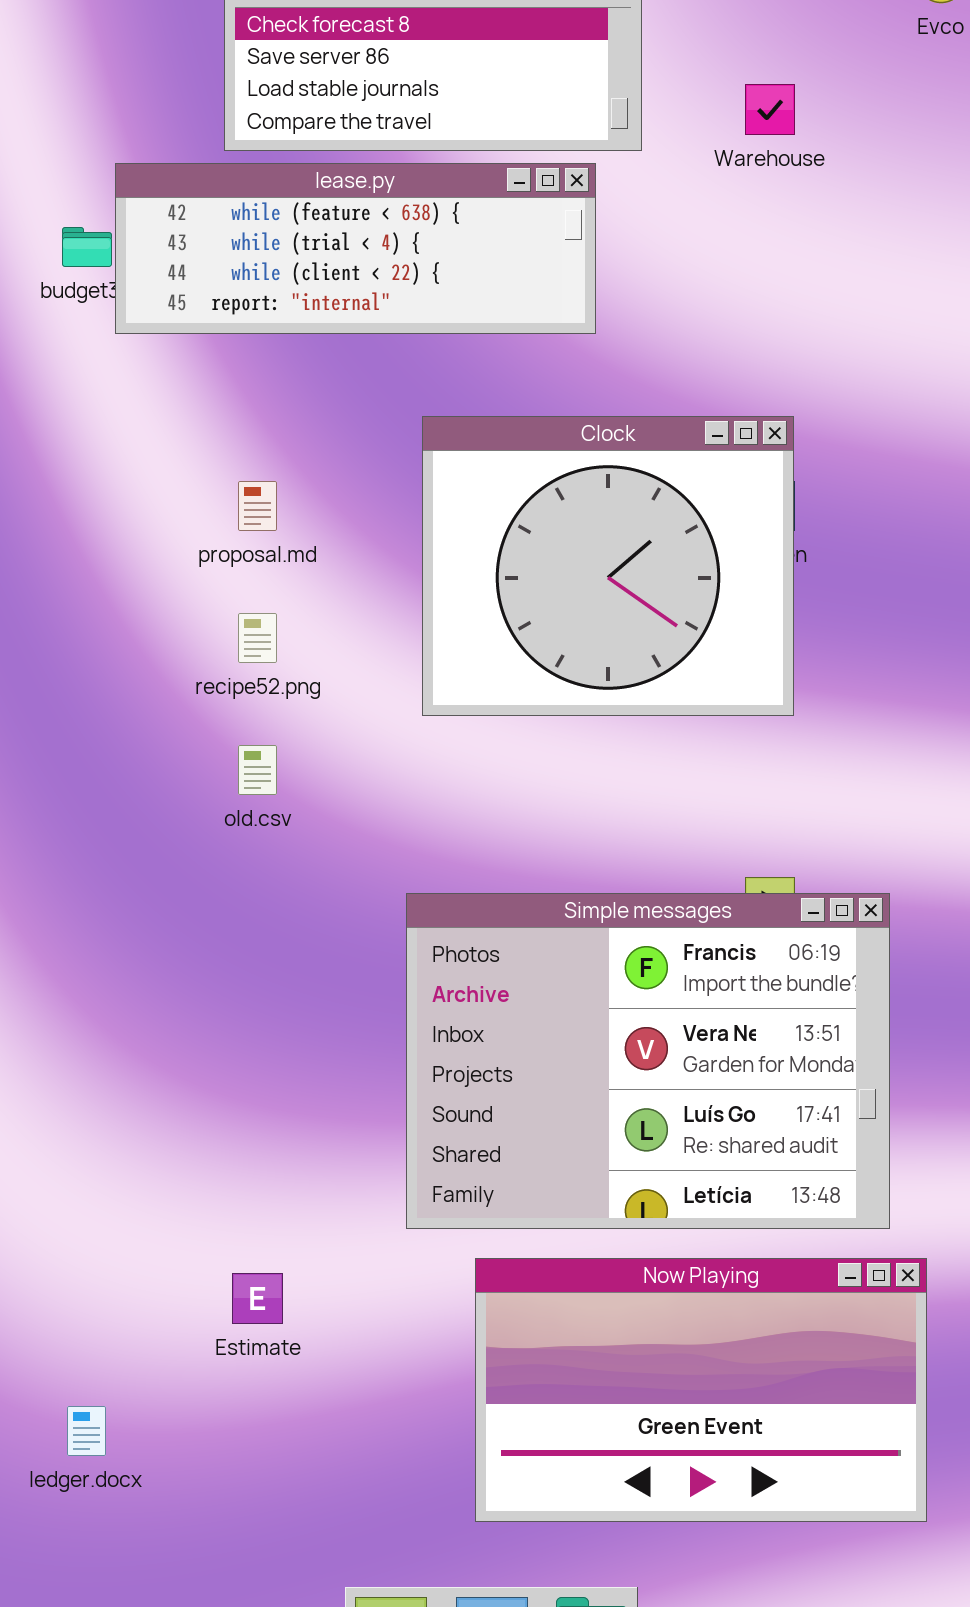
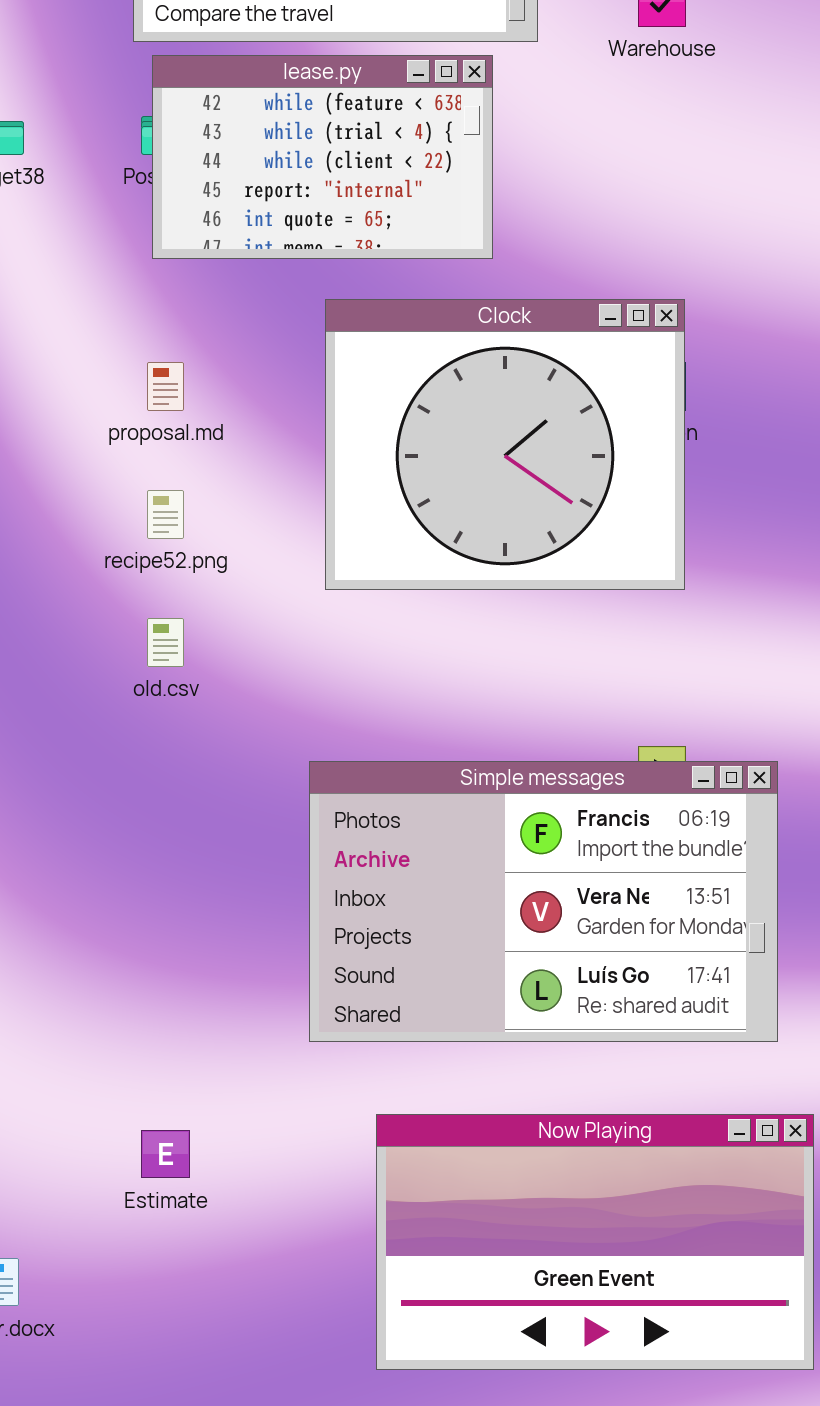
lease.py: [115,163,596,334] -> [152,55,493,259], resized
Simple messages: [406,893,890,1229] -> [309,761,778,1042], resized

